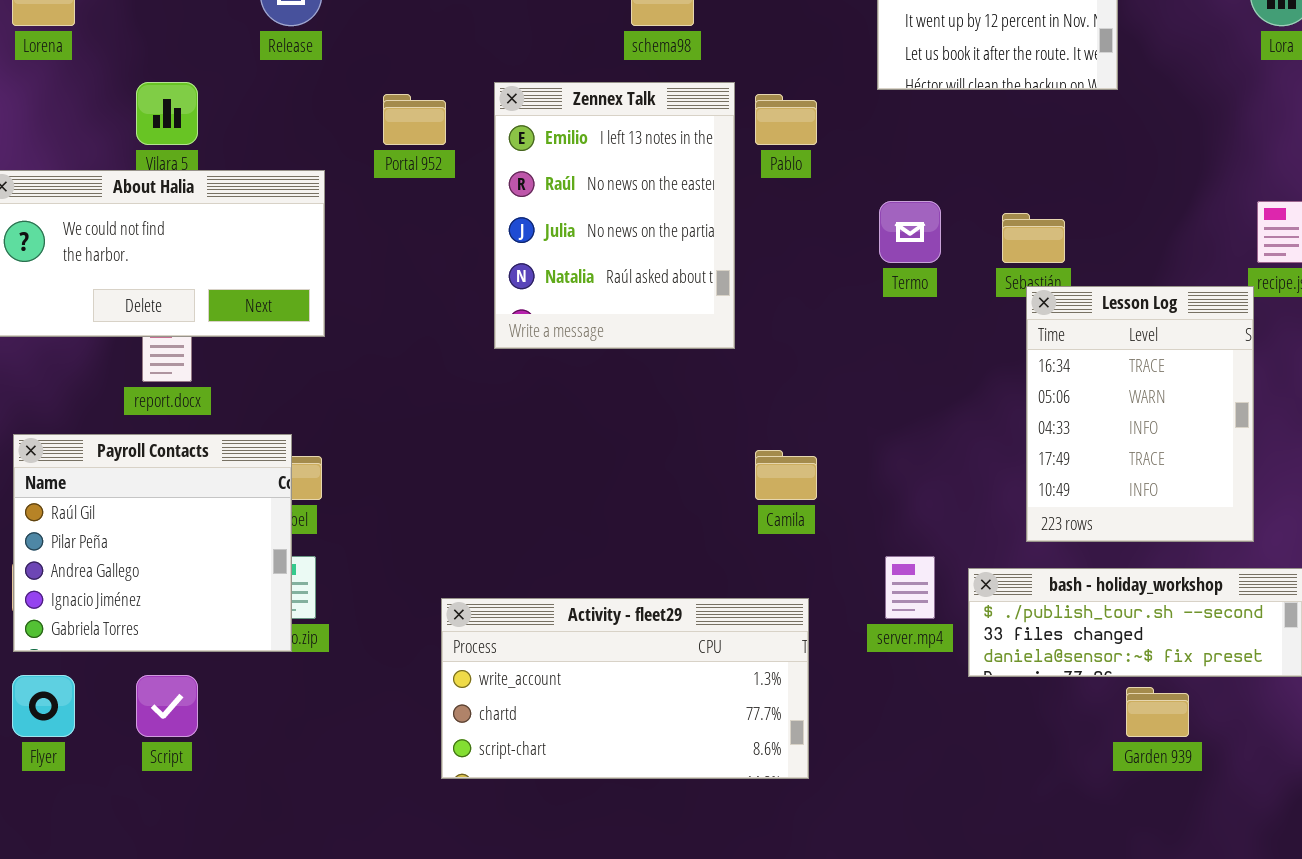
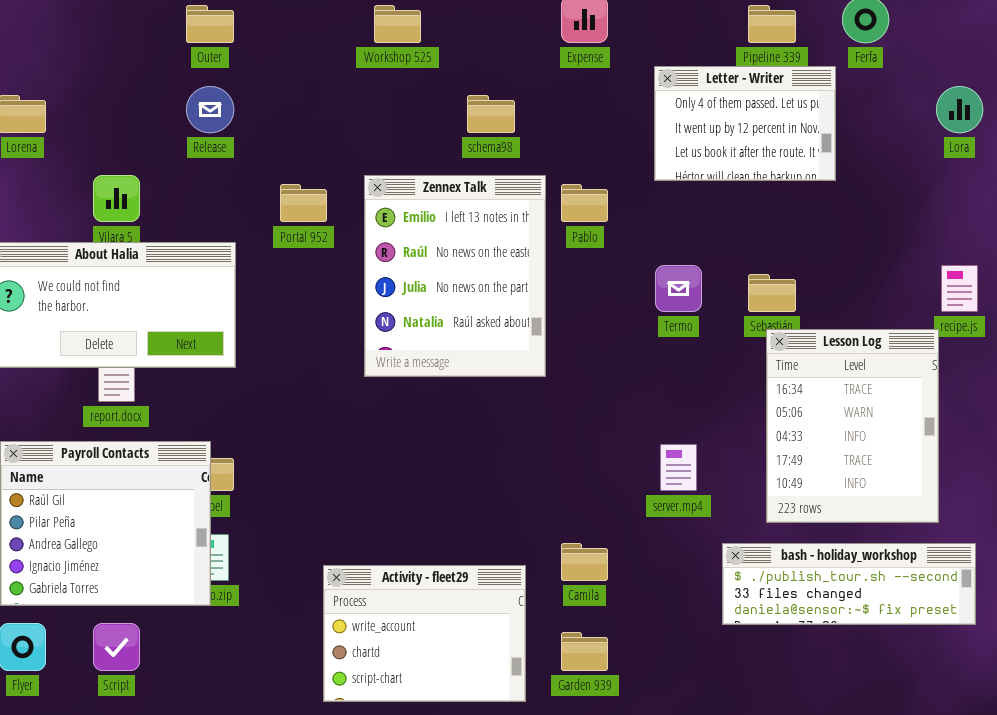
Camila: [755,450,817,500] -> [561,543,608,581], moved
server.mp4: [885,556,935,619] -> [660,444,697,491], moved
Activity - fleet29: [441,598,809,779] -> [323,565,526,702], resized
Garden 939: [1126,687,1189,737] -> [561,632,608,671], moved

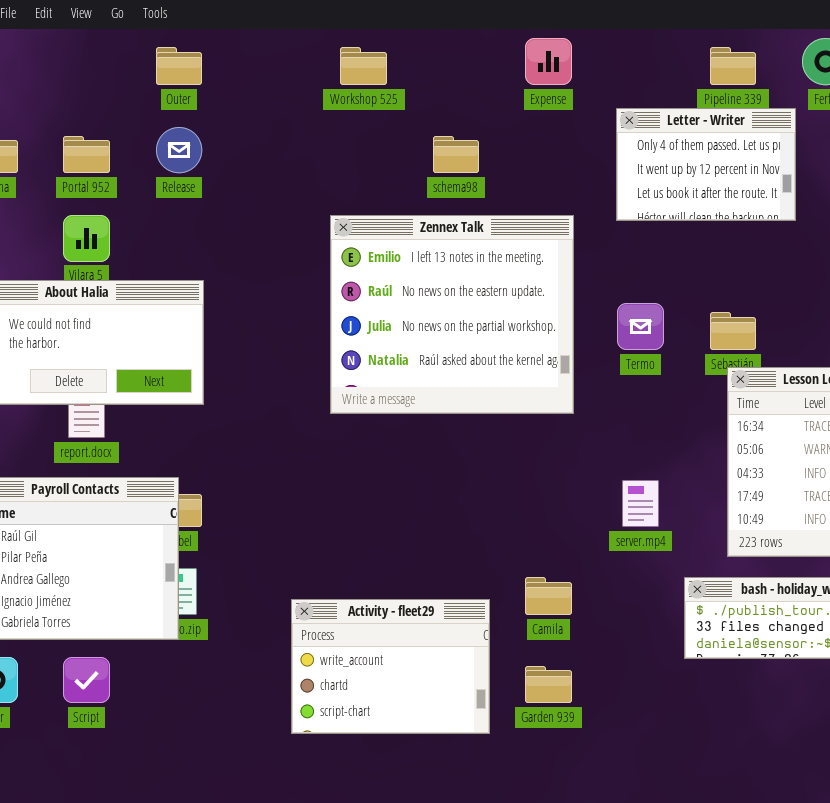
Zennex Talk: [364,175,546,377] -> [330,215,574,414], resized
Portal 952: [280,184,327,222] -> [63,136,110,173], moved

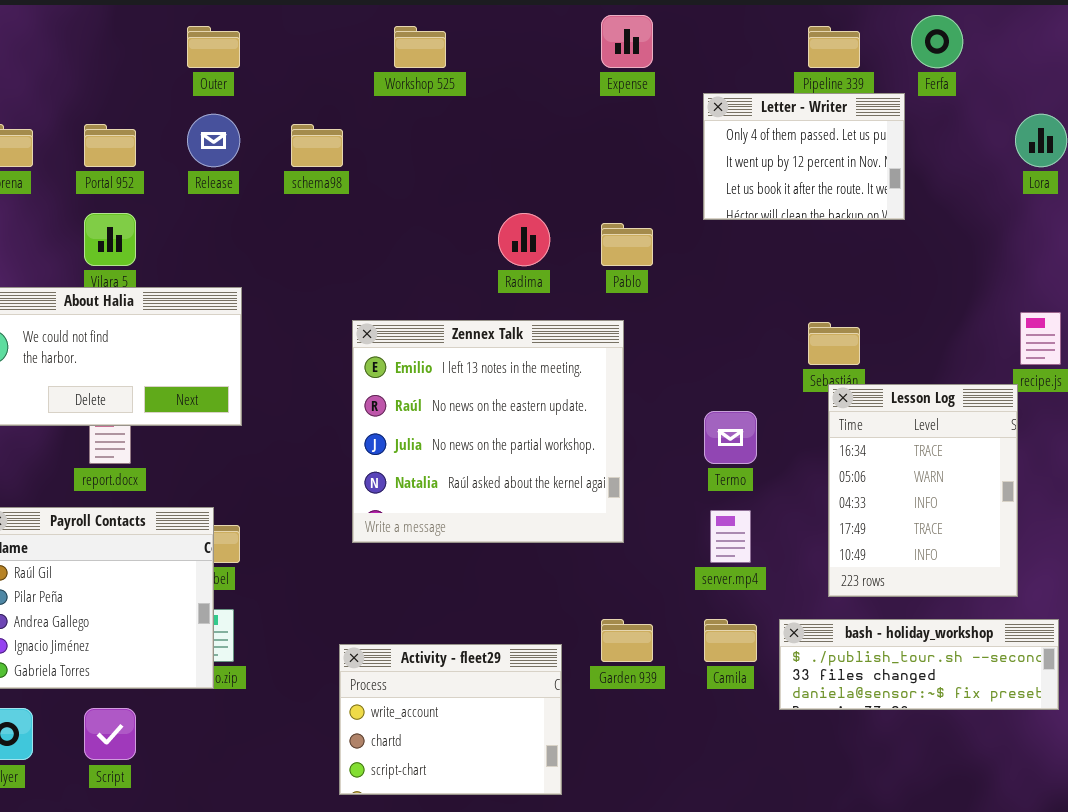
schema98: [433,136,479,173] -> [291,124,343,167], moved
Zennex Talk: [330,215,574,414] -> [352,320,624,543], moved
Termo: [617,303,664,350] -> [704,411,757,464], moved
Camila: [525,577,572,615] -> [704,619,757,662], moved
Garden 939: [525,666,572,703] -> [601,619,653,662], moved

